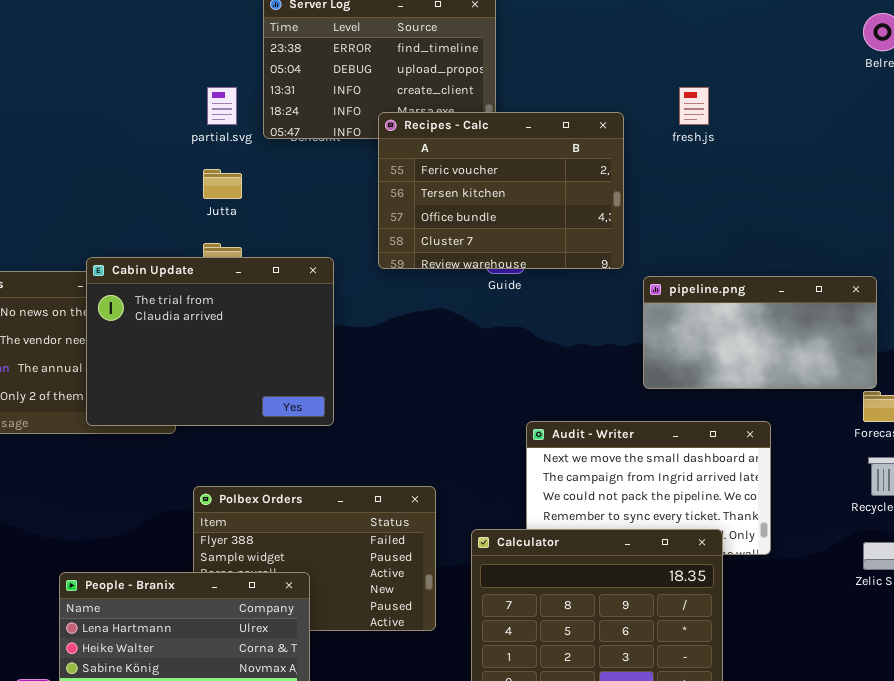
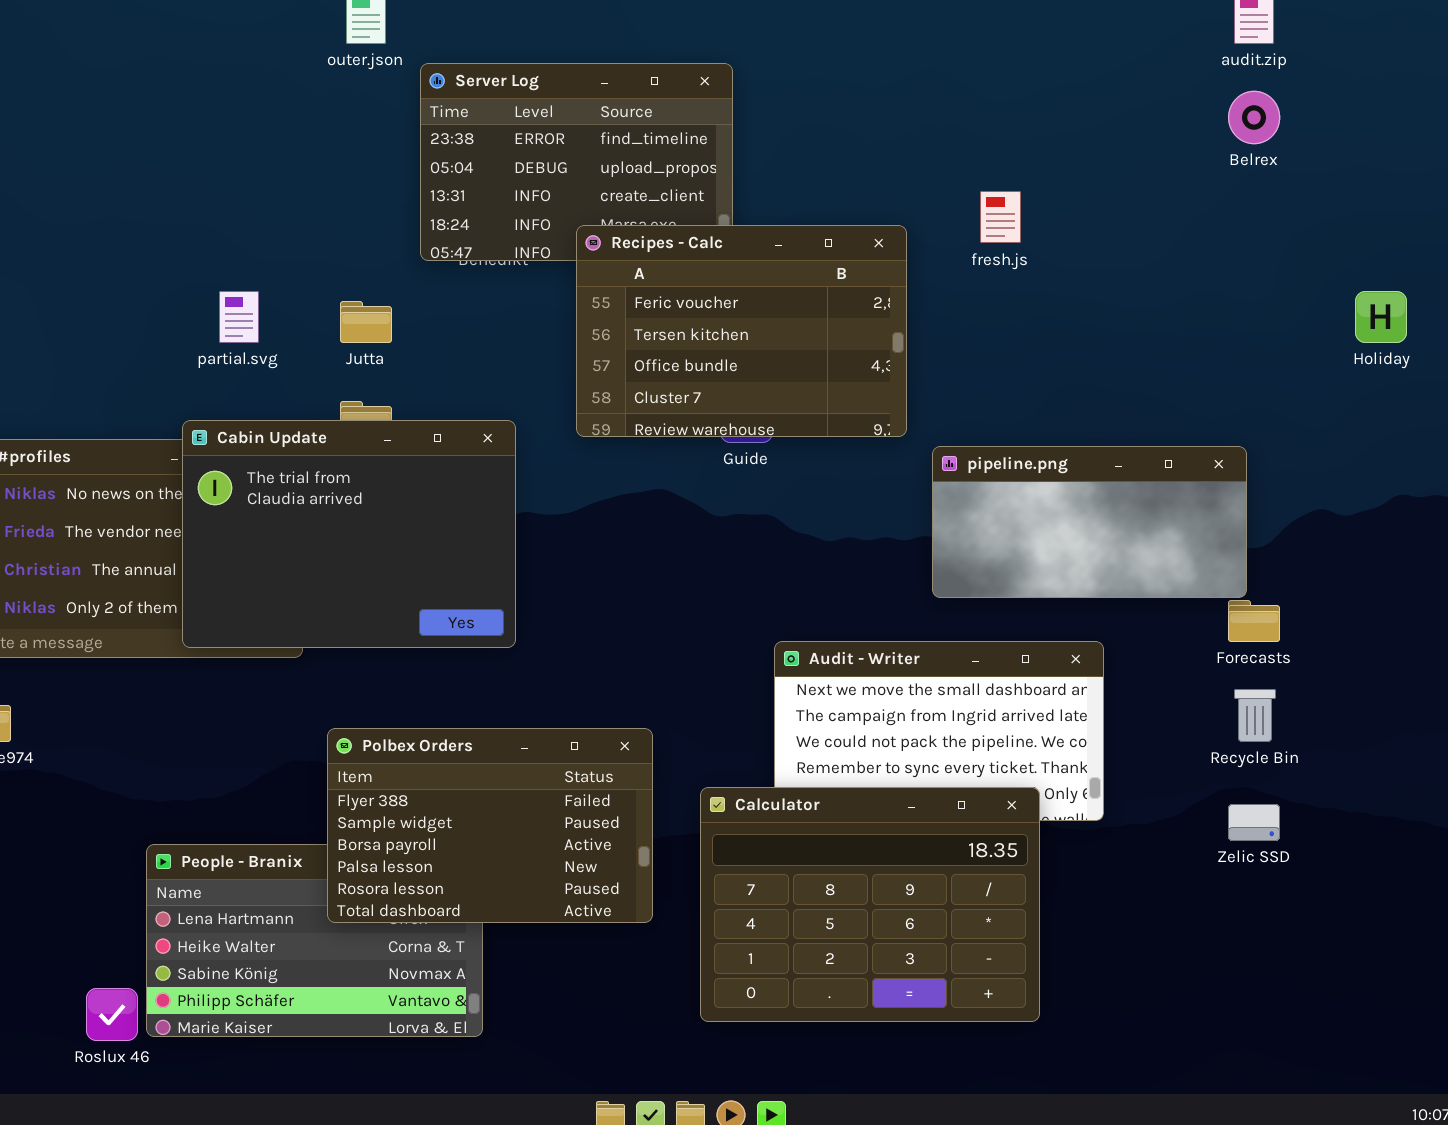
partial.svg: [207,87,237,125] -> [219,291,259,343], moved
Polbex Orders: [193,486,436,631] -> [327,728,653,923], raised

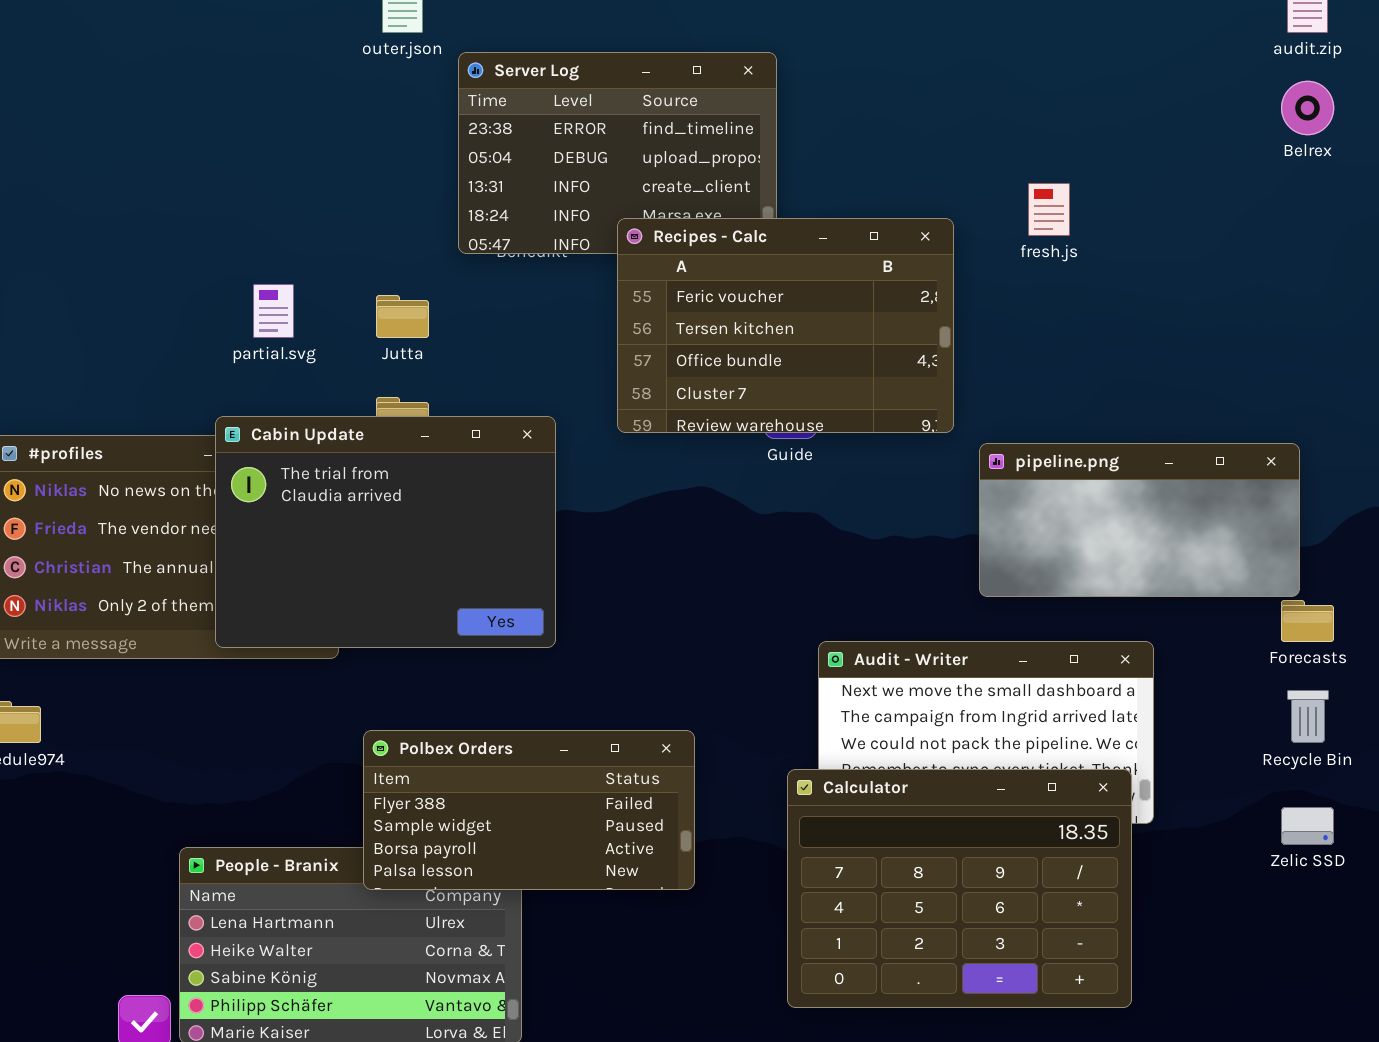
Polbex Orders: [327,728,653,923] -> [363,730,695,890], resized
Calculator: [700,787,1040,1022] -> [787,769,1132,1008], moved

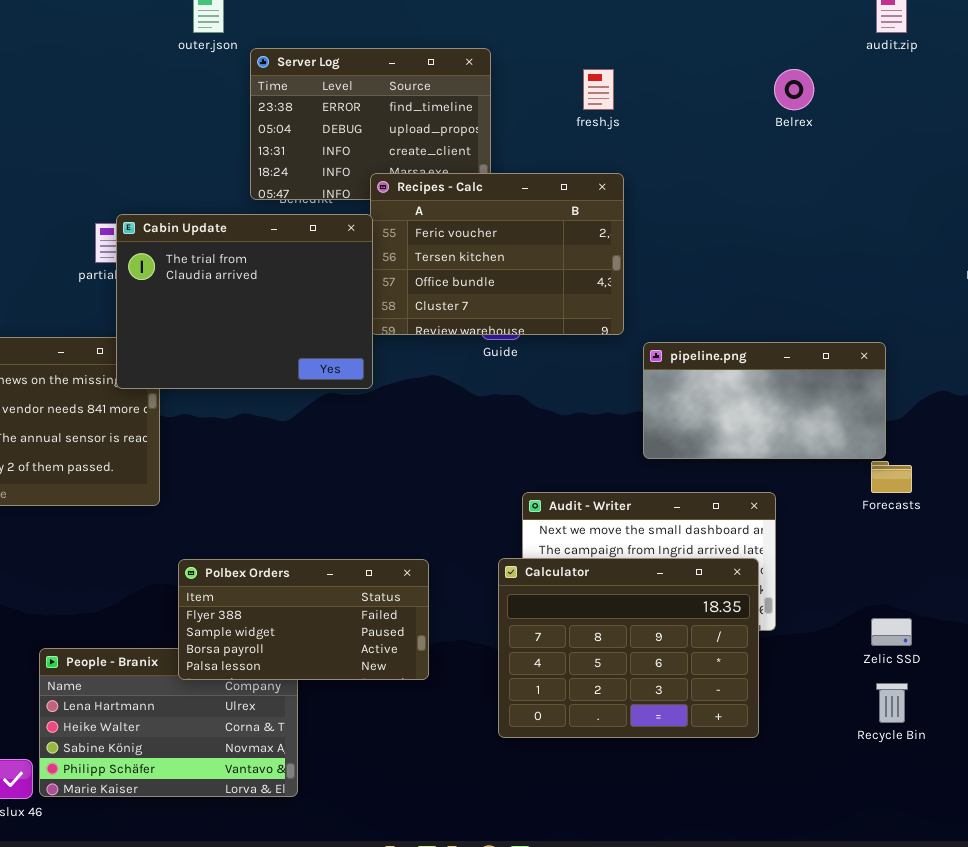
Belrex: [1281,81,1334,135] -> [774,69,814,110], moved
fresh.js: [1028,183,1070,236] -> [583,69,614,110], moved
Cabin Update: [215,416,556,648] -> [116,214,373,389], moved
Recycle Bin: [1287,690,1329,743] -> [876,683,908,723], moved
Calculator: [787,769,1132,1008] -> [498,558,759,738], moved

